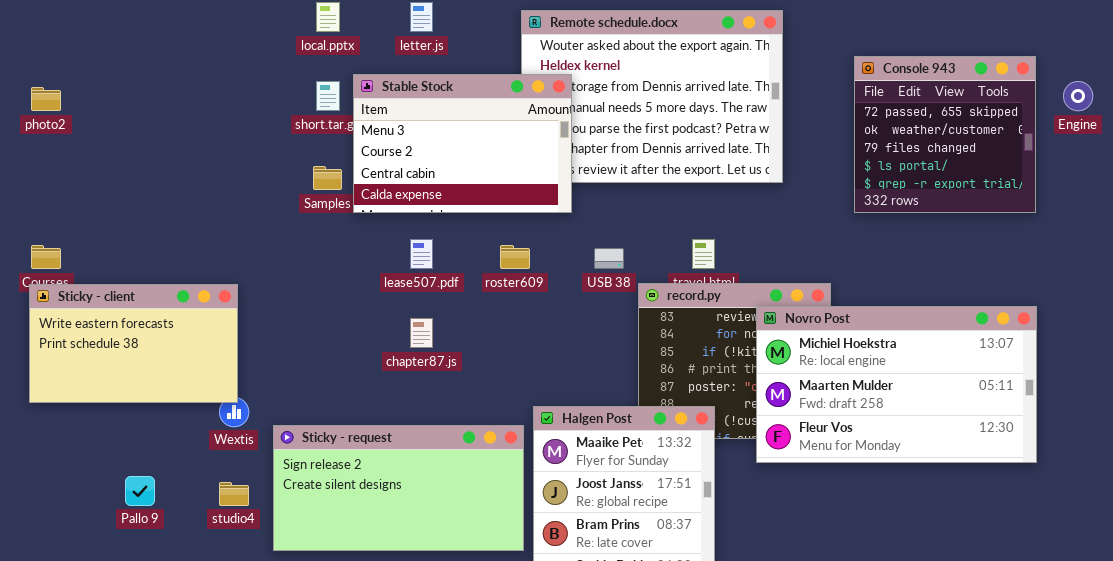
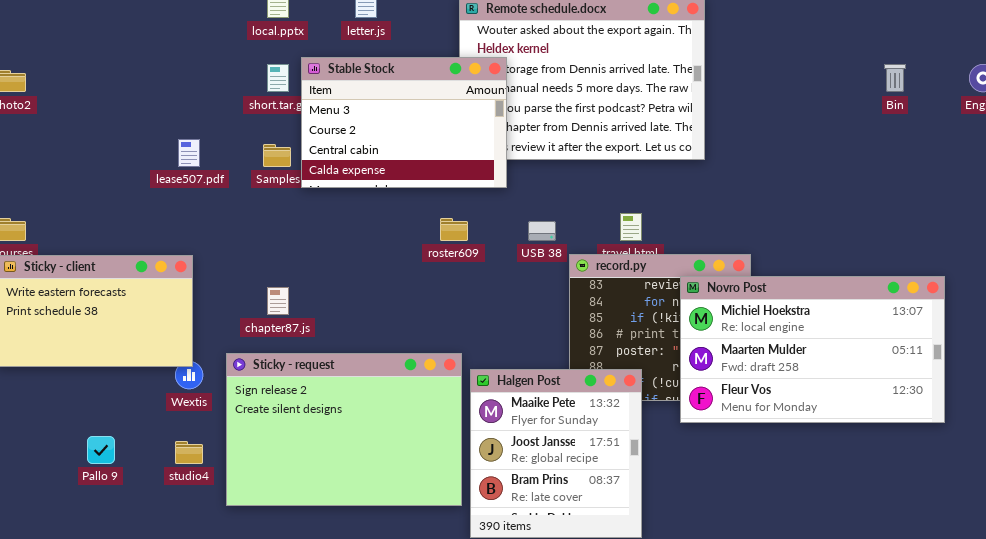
Console 943: [854,56,1036,213] -> none, closed
lease507.pdf: [410,239,433,269] -> [178,139,200,167], moved
chapter87.js: [410,318,433,348] -> [267,287,289,315], moved
Sticky - request: [273,425,524,551] -> [226,353,462,506], resized

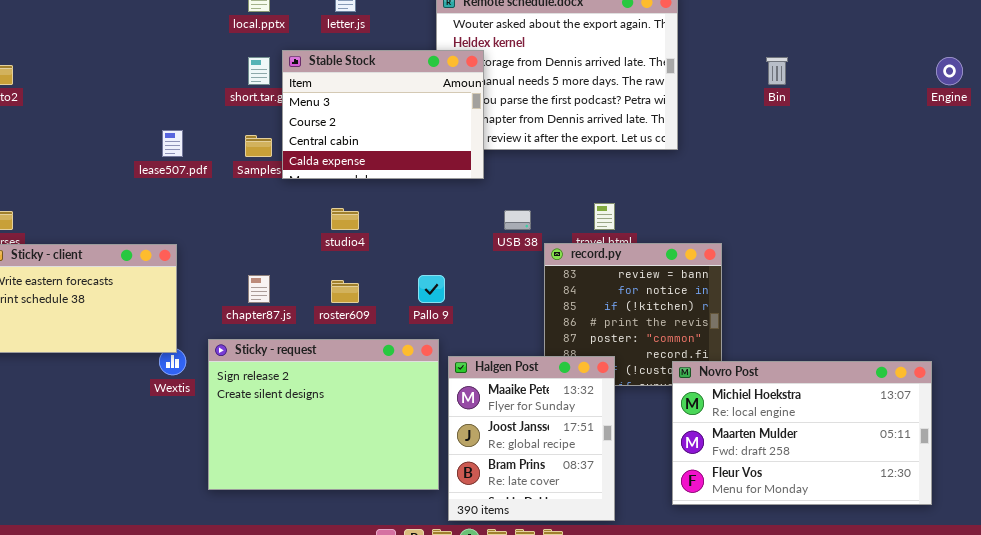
Bin: [884,64,906,92] -> [766,57,788,85], moved
roster609: [440,218,468,241] -> [331,280,359,303], moved
Novro Post: [680,276,945,423] -> [672,361,932,505], moved
Pallo 9: [87,436,115,464] -> [418,275,445,303], moved
studio4: [175,441,203,464] -> [331,208,359,230], moved

